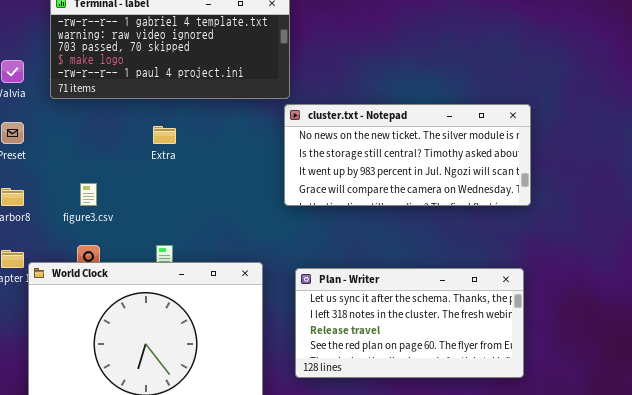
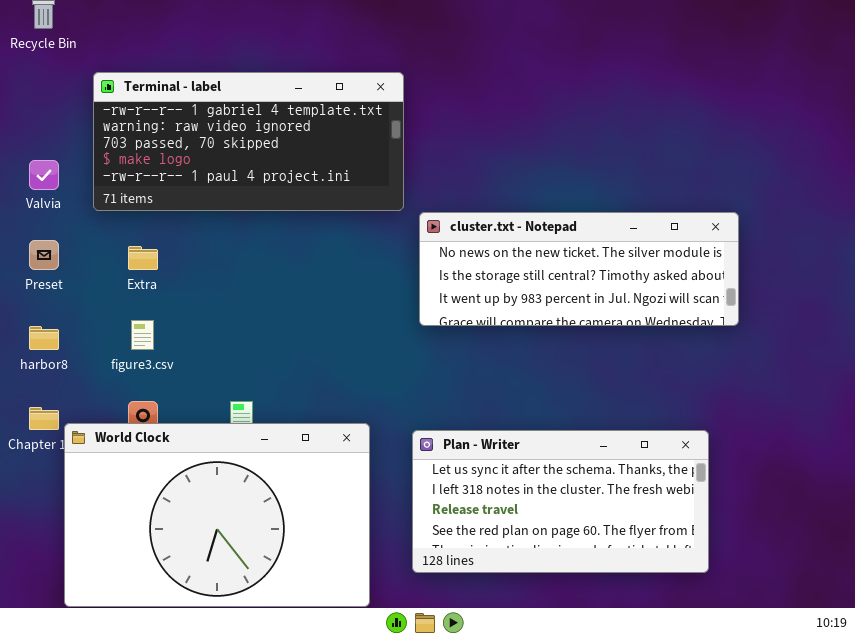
cluster.txt - Notepad: [284,104,531,206] -> [419,212,739,326], moved, resized
Extra: [153,126,176,144] -> [128,246,158,270], moved

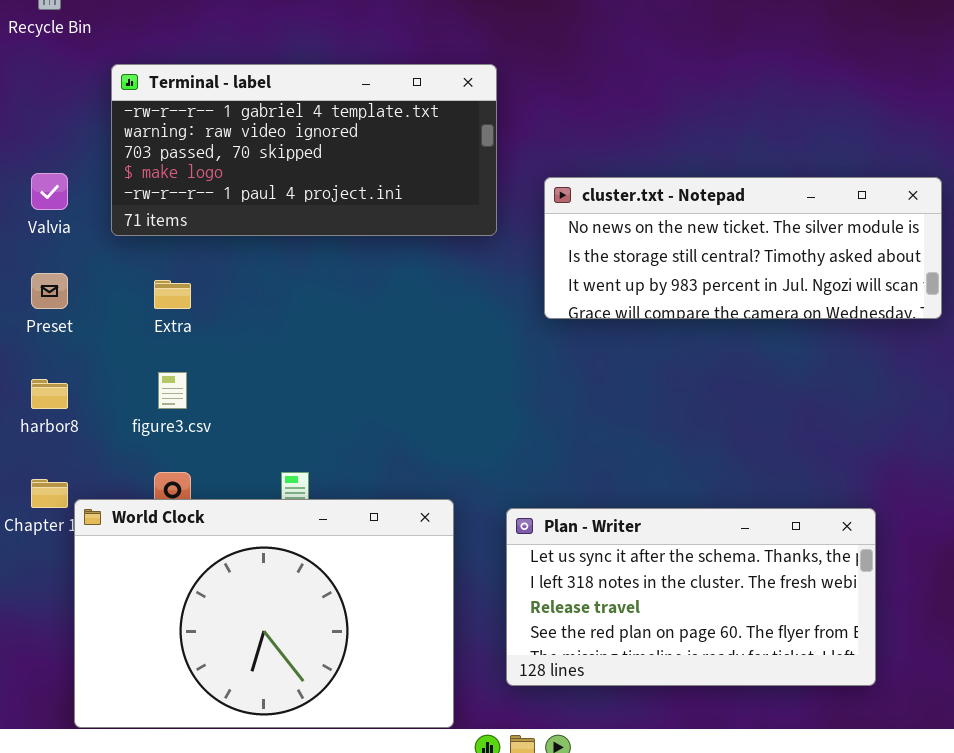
cluster.txt - Notepad: [419,212,739,326] -> [544,177,942,319], moved

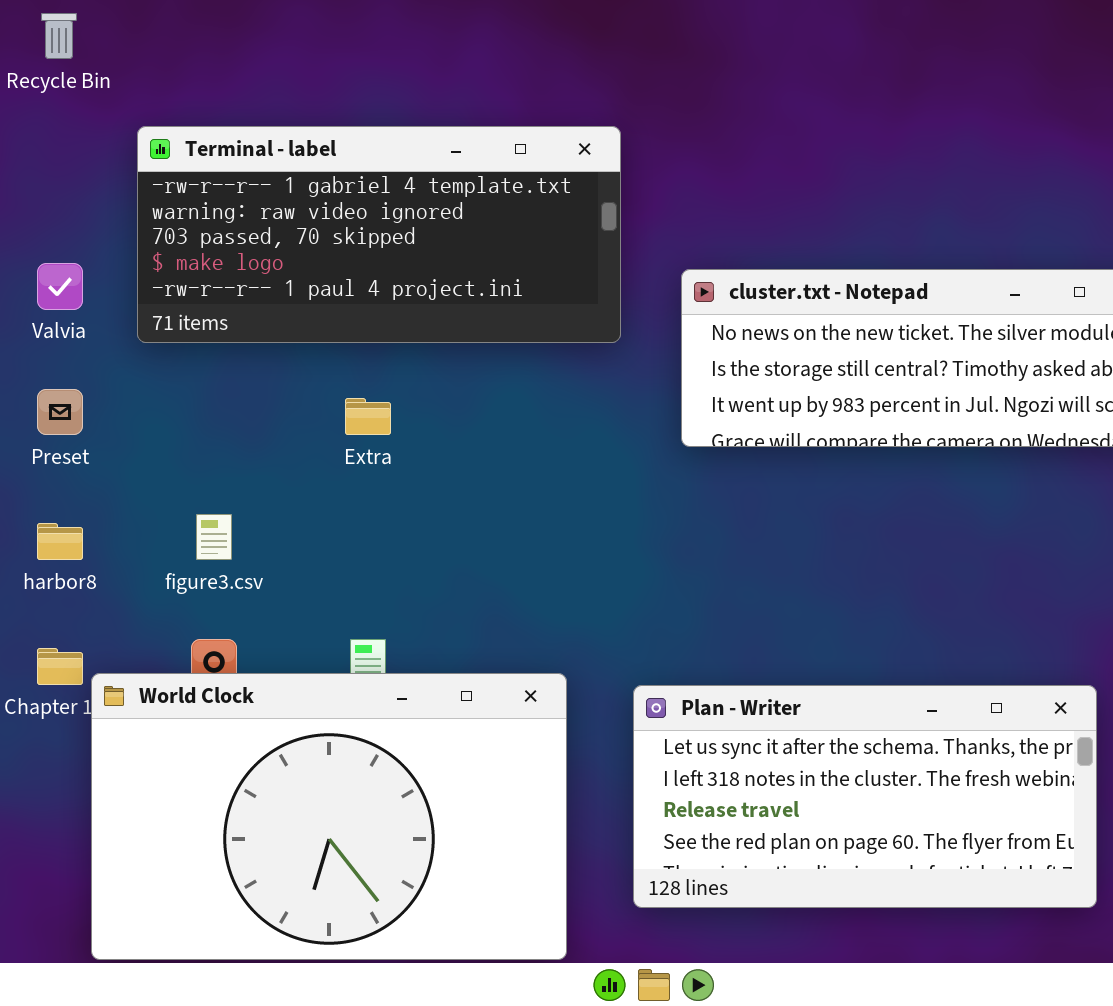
Extra: [154,280,191,309] -> [345,398,391,435], moved

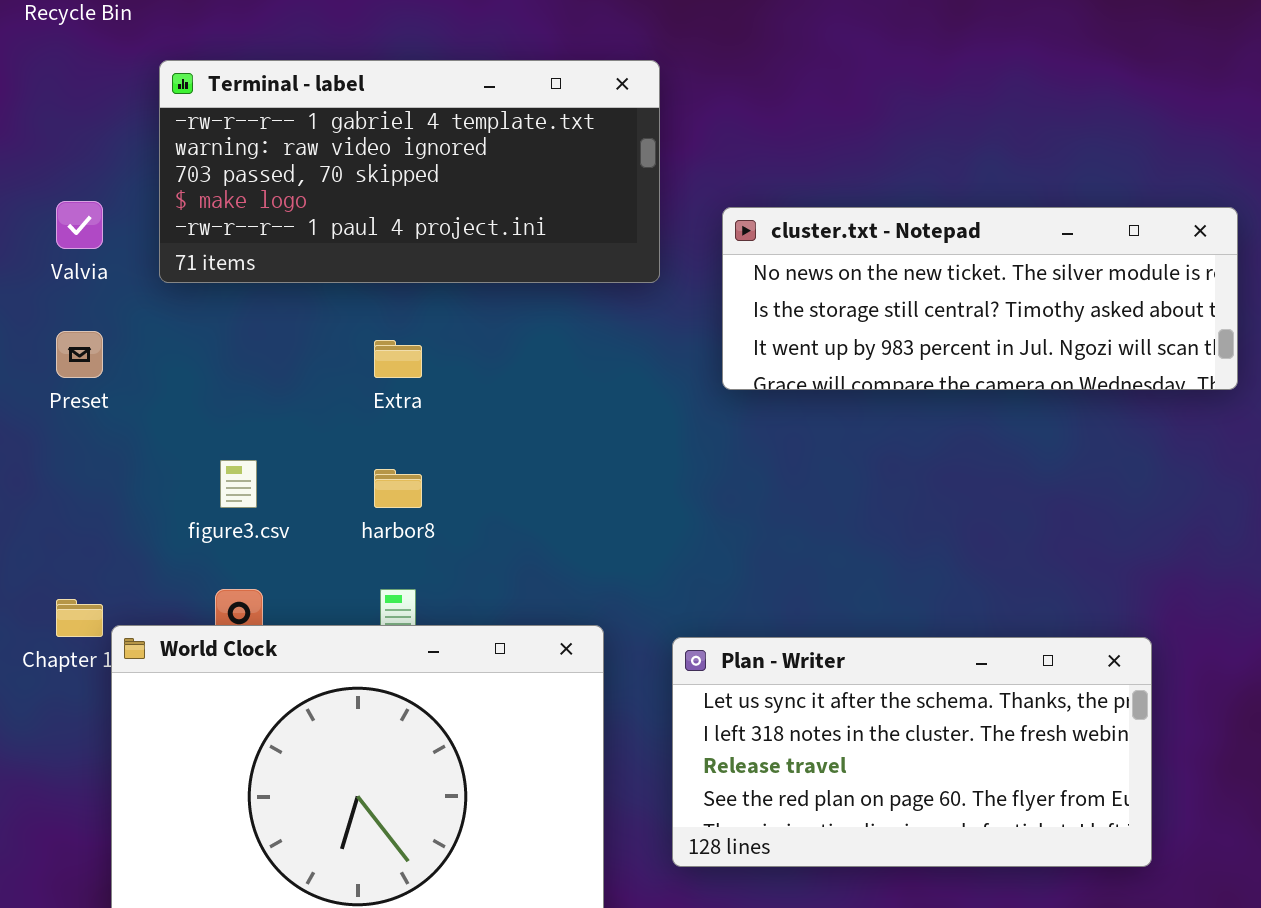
harbor8: [37,523,83,560] -> [374,469,422,508], moved

